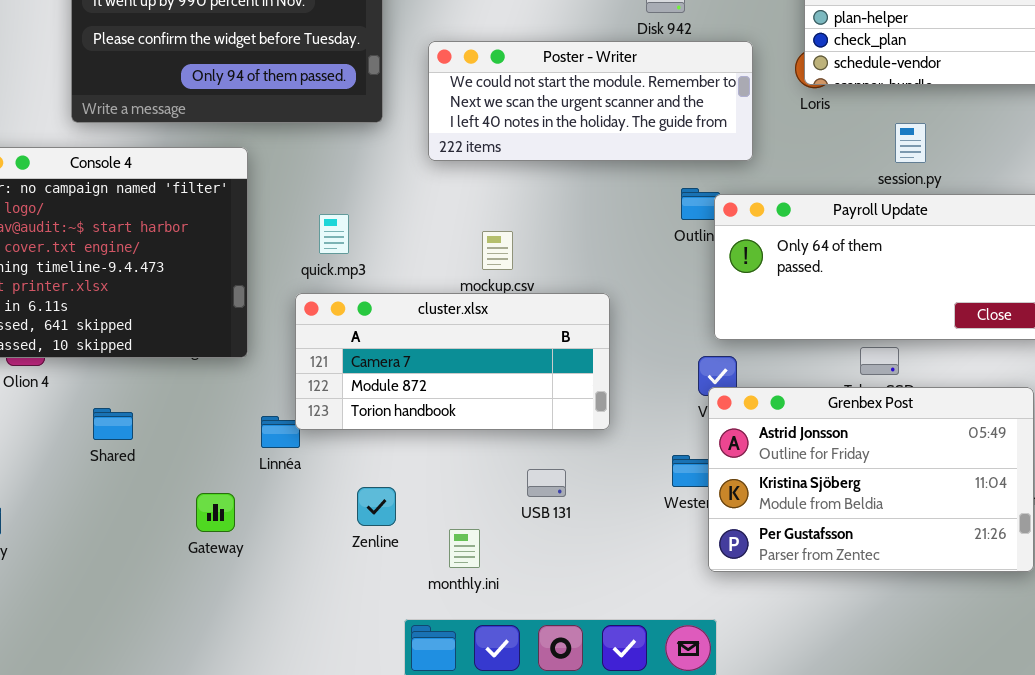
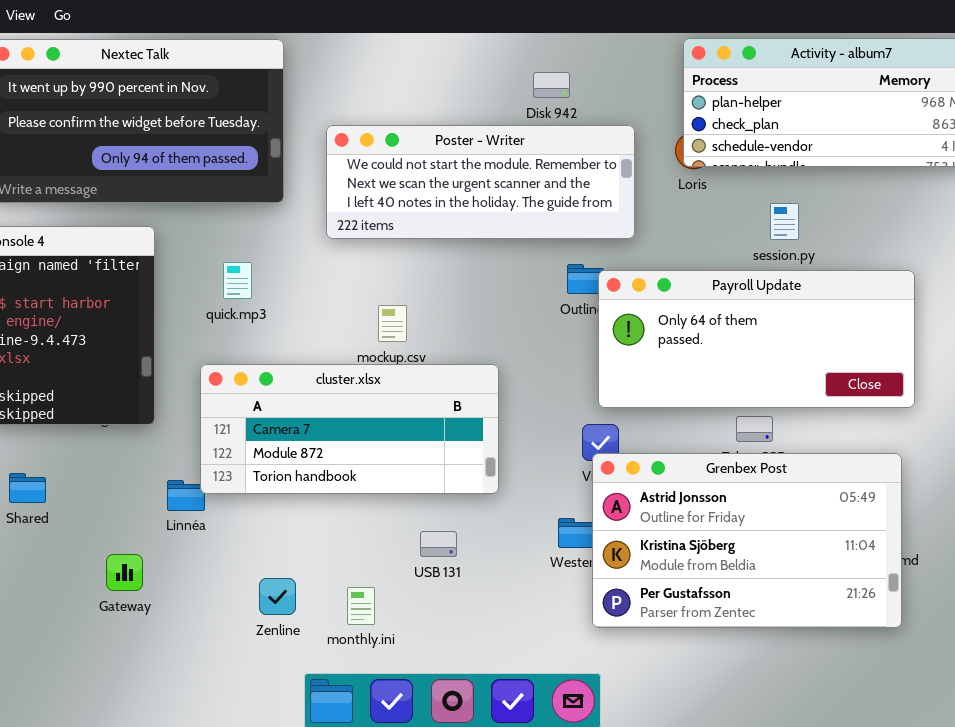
quick.mp3: [319,214,349,254] -> [223,262,252,299], moved
Zenline: [357,487,396,526] -> [259,578,296,615], moved

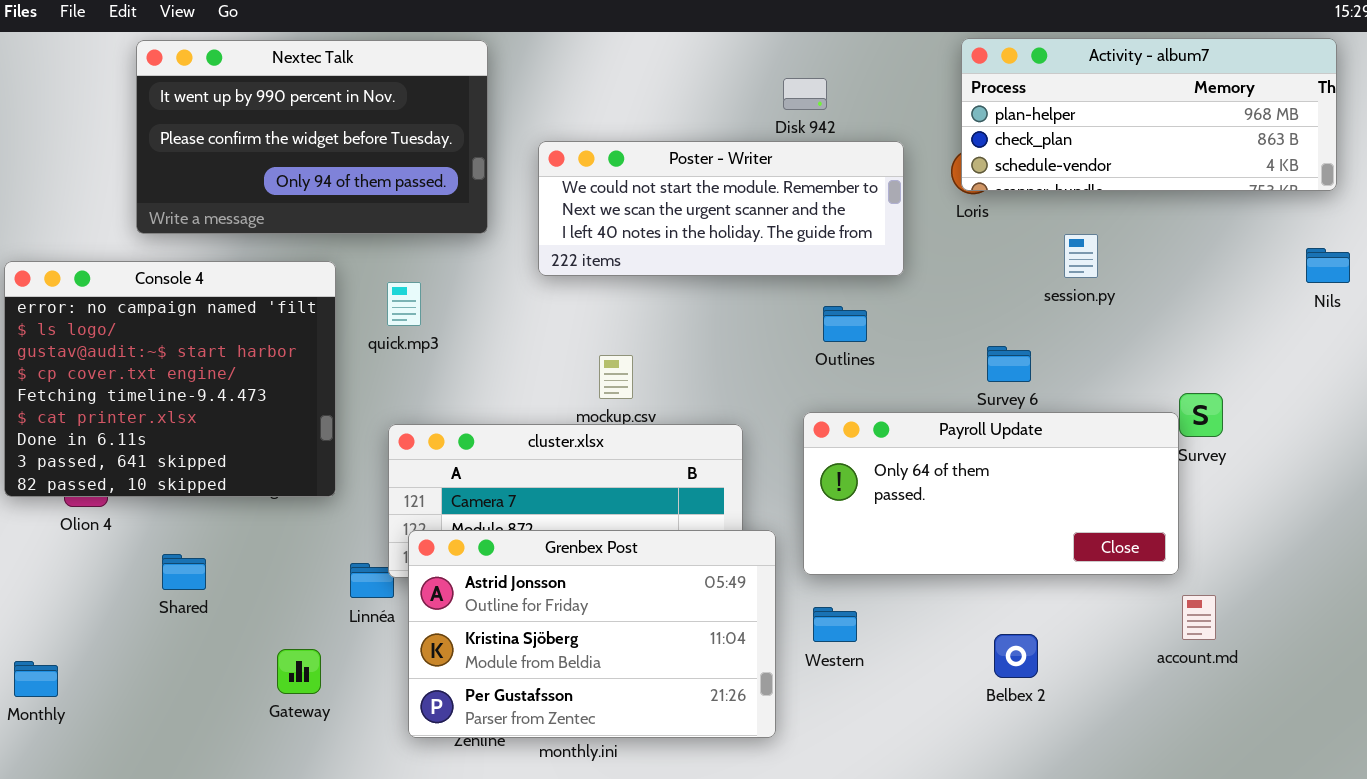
quick.mp3: [223,262,252,299] -> [387,282,421,326], moved
Payroll Update: [598,270,915,408] -> [803,412,1179,575], moved
Grenbex Post: [592,453,902,628] -> [408,530,776,738], moved

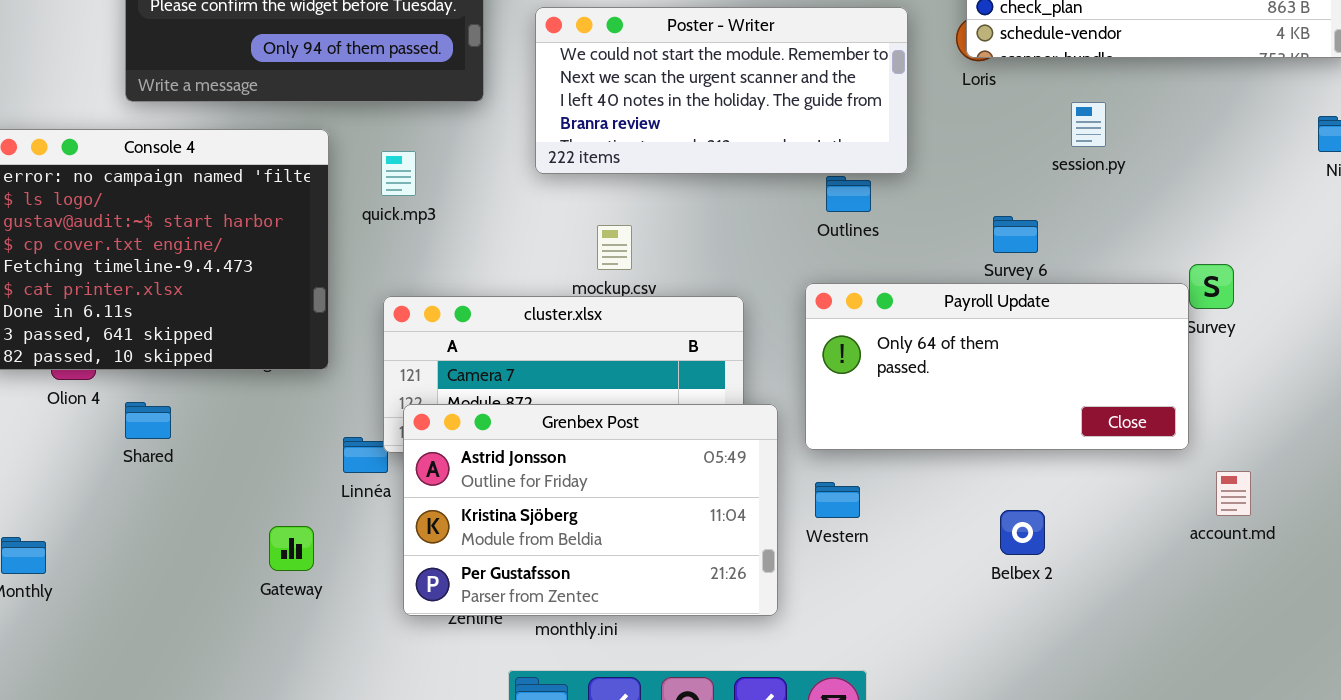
Poster - Writer: [538,141,904,276] -> [535,7,908,174], resized
Shared: [162,554,206,590] -> [125,402,171,439], moved
account.md: [1182,595,1216,640] -> [1216,471,1251,516], moved

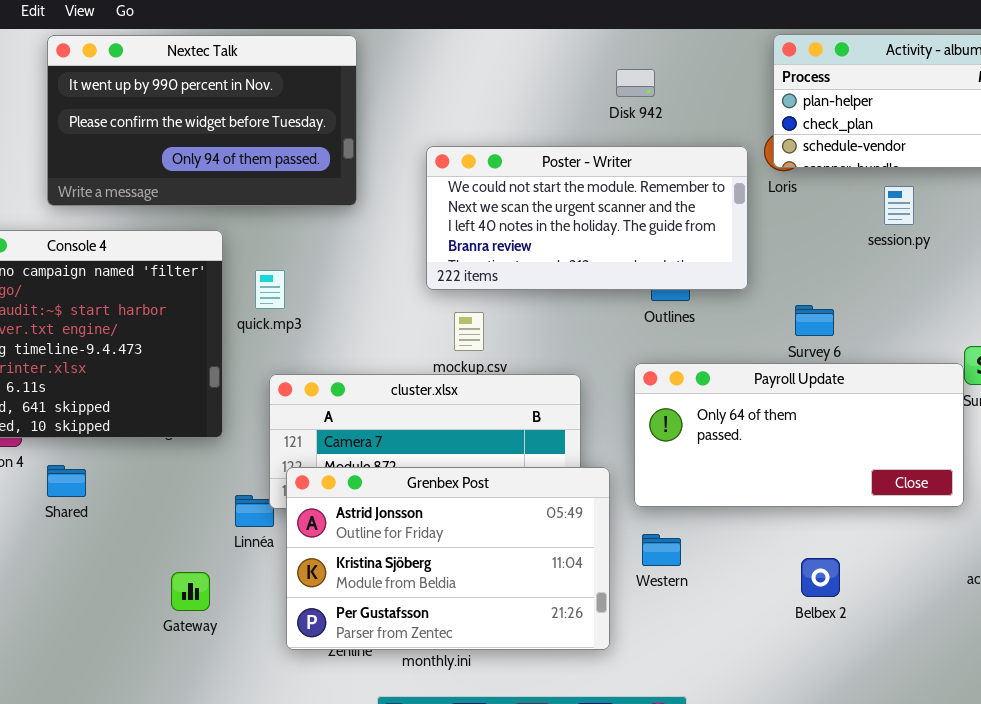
Poster - Writer: [535,7,908,174] -> [426,146,748,290], moved
session.py: [1071,102,1106,147] -> [884,186,914,225], moved
quick.mp3: [381,151,416,196] -> [255,270,285,309], moved

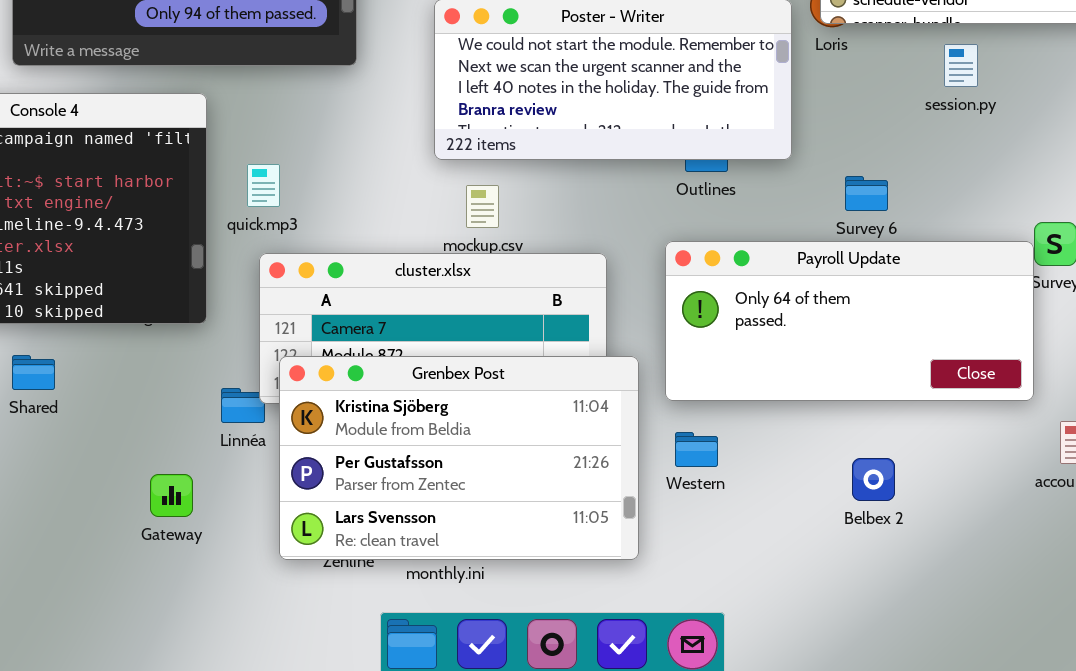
quick.mp3: [255,270,285,309] -> [247,164,280,207], moved
Grenbex Post: [286,467,610,650] -> [279,356,639,560], scrolled down 1 row

